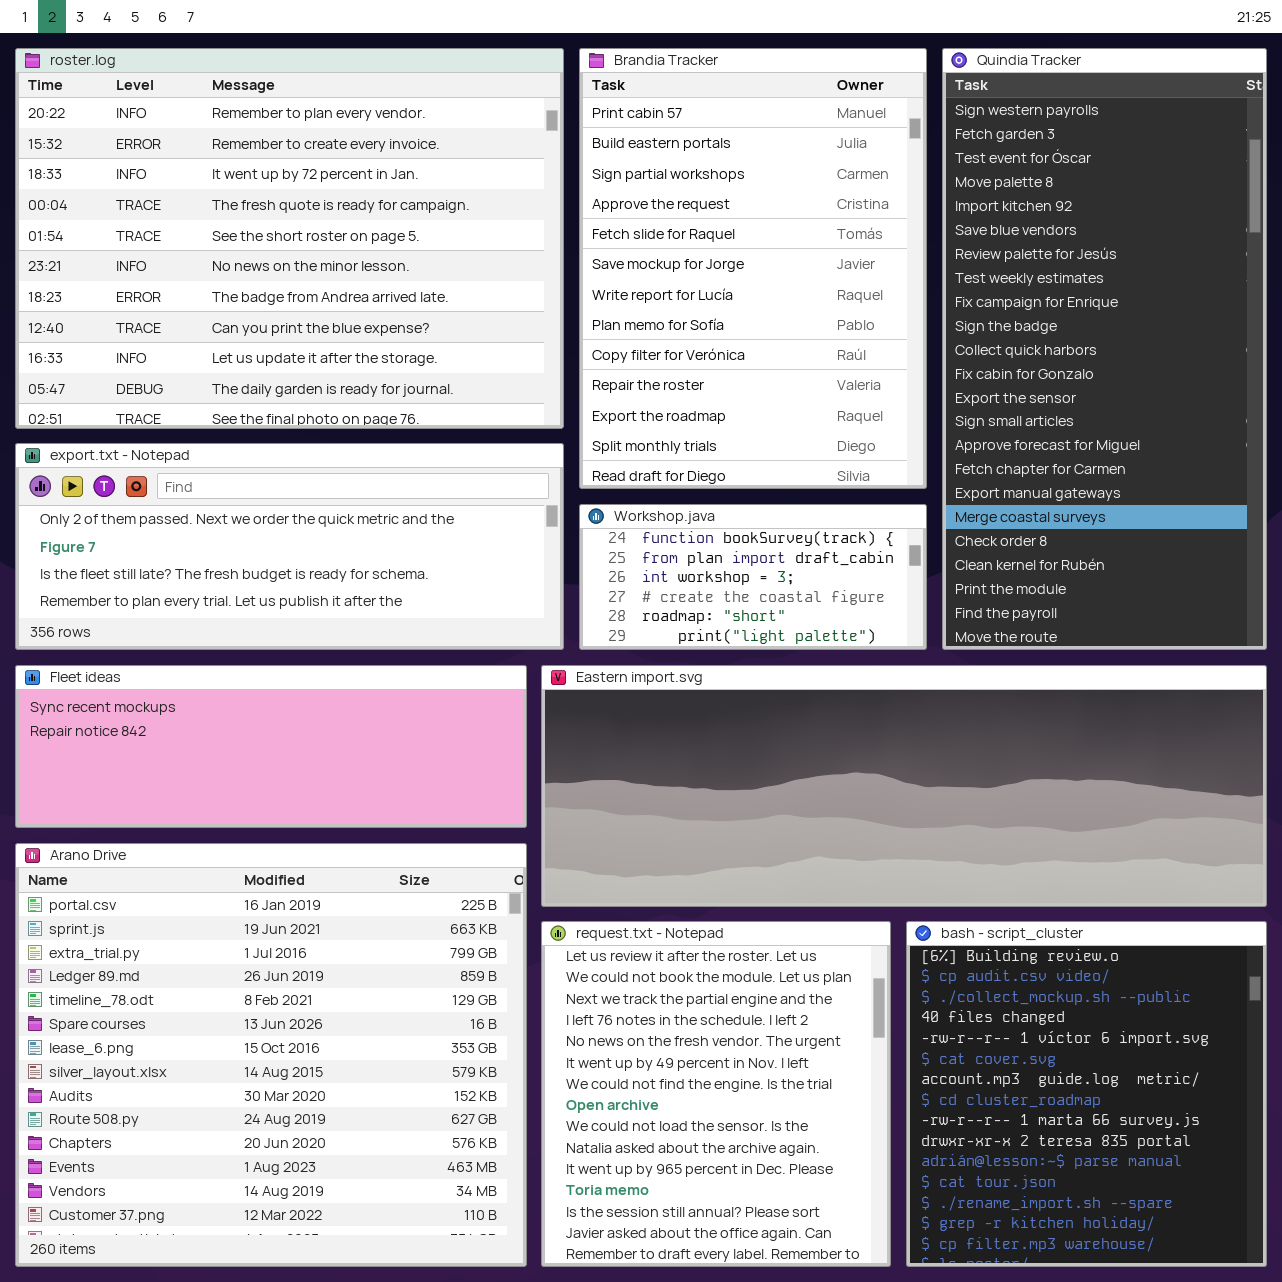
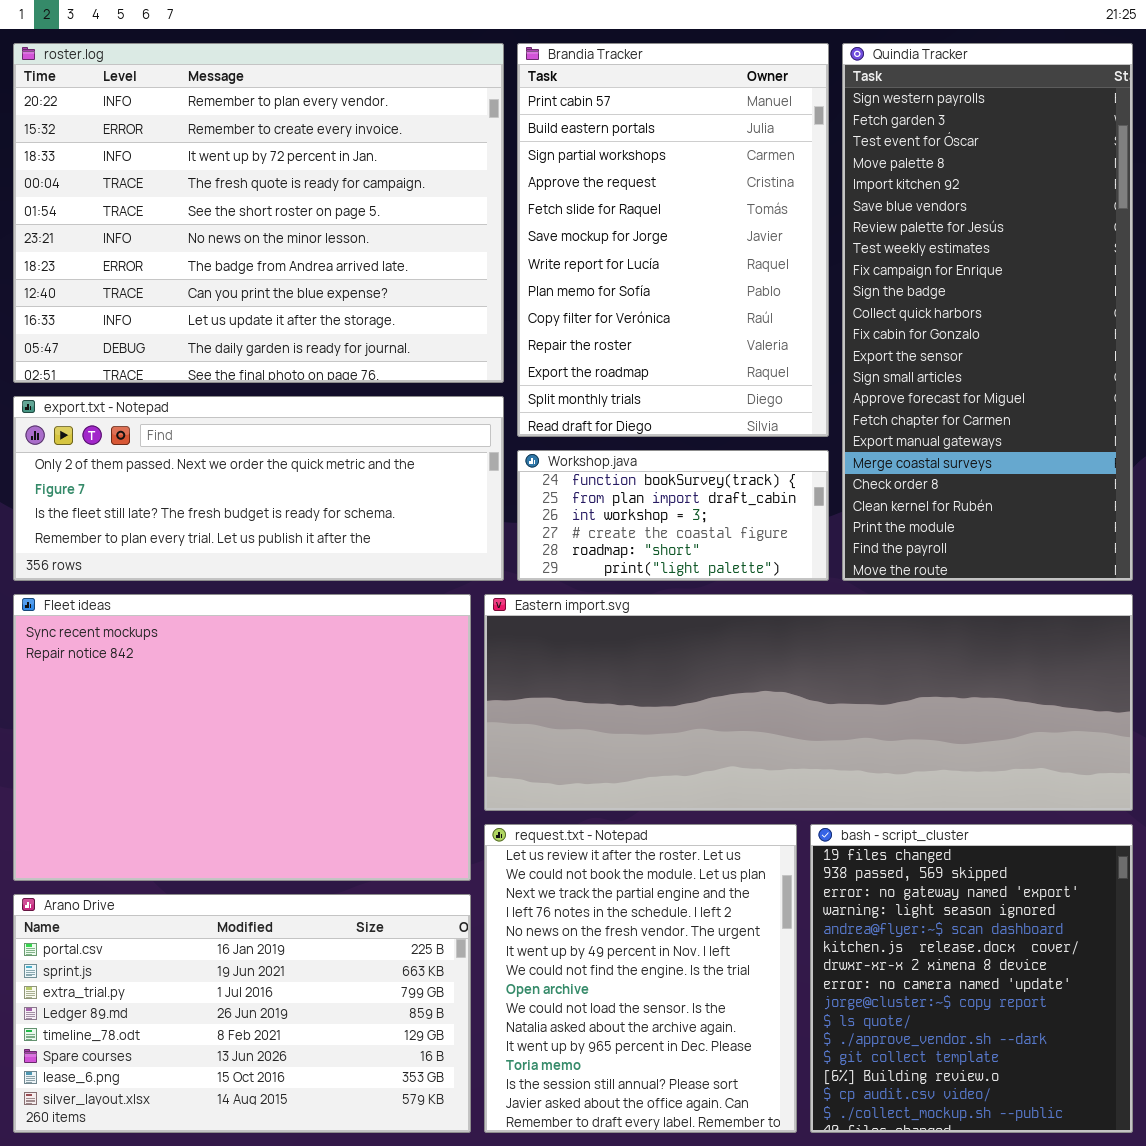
Fleet ideas: [15,665,527,828] -> [13,594,471,881], resized
Arano Drive: [15,843,527,1267] -> [13,894,471,1133], resized
bash - script_cluster: [906,921,1267,1267] -> [810,824,1133,1133], scrolled up 12 rows

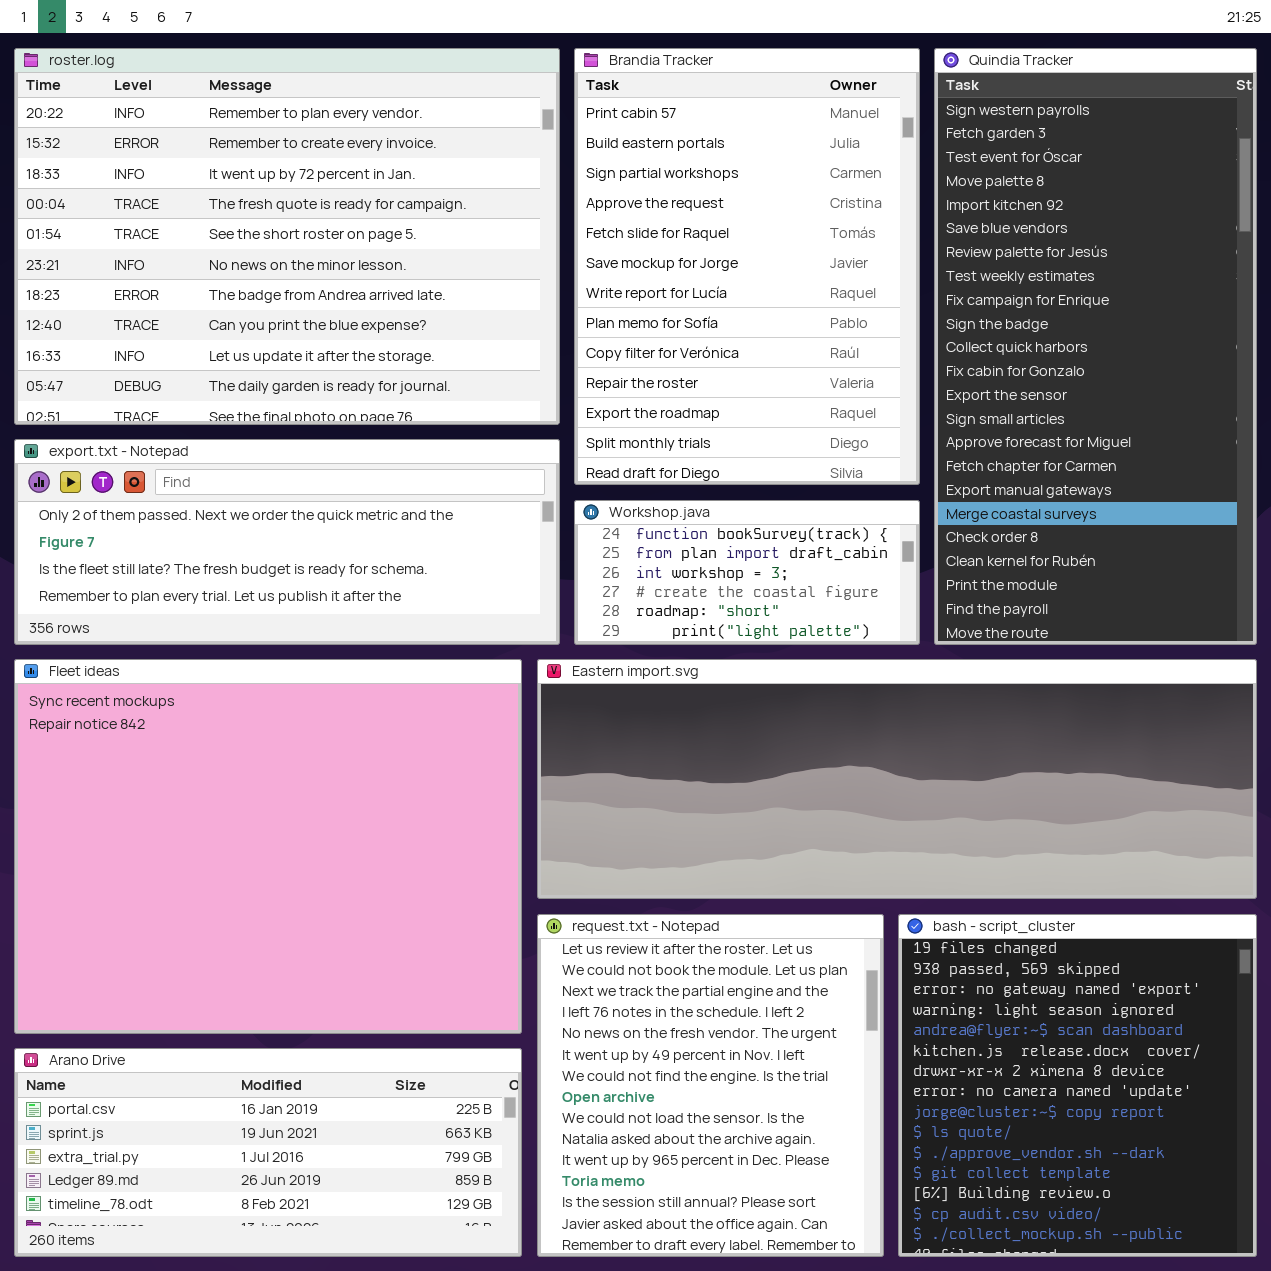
Fleet ideas: [13,594,471,881] -> [14,659,522,1034], resized
Arano Drive: [13,894,471,1133] -> [14,1048,522,1257], resized

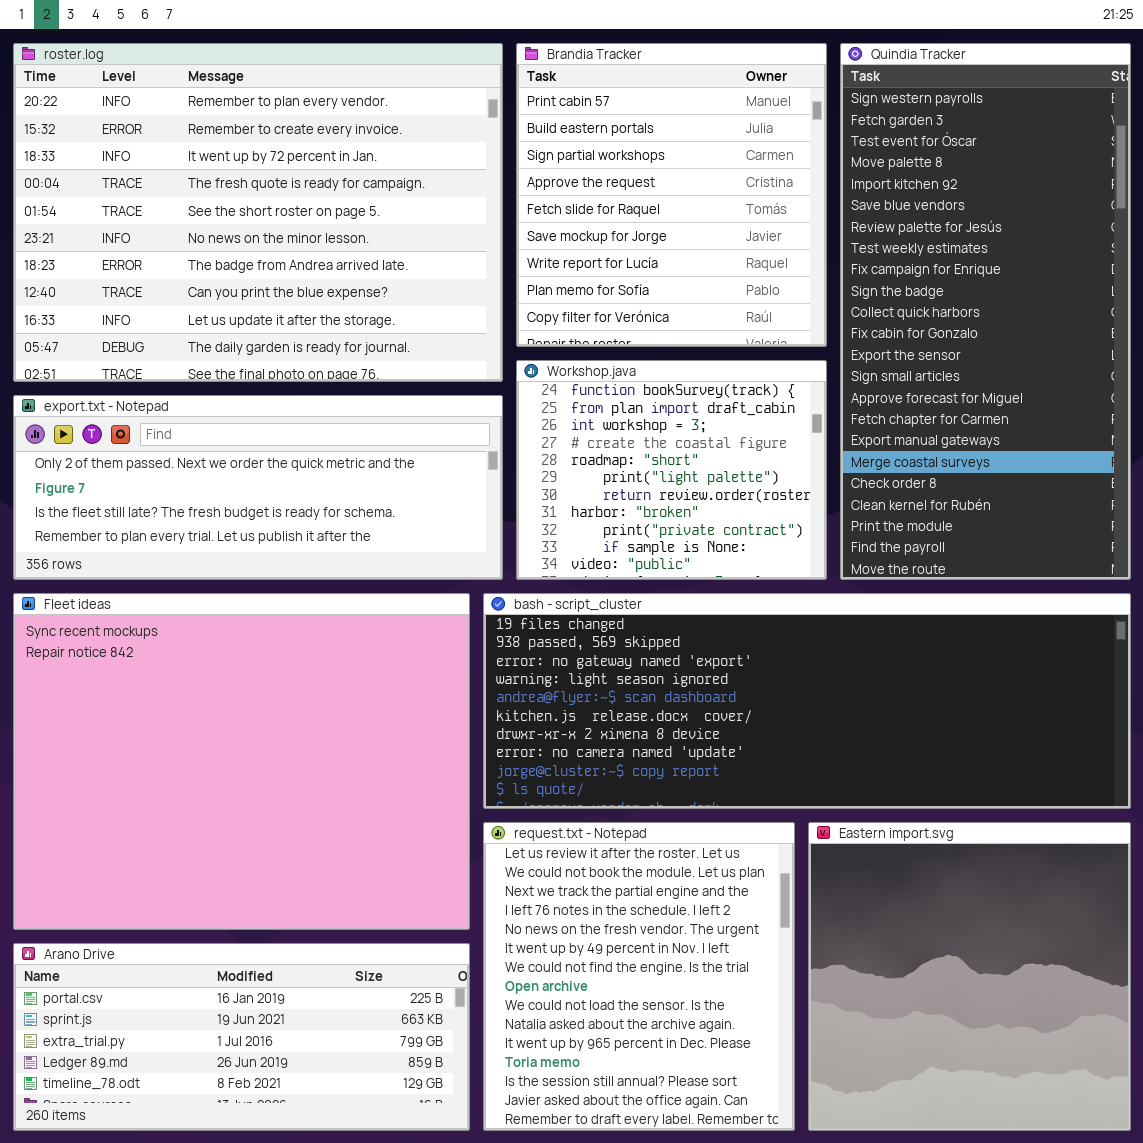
Brandia Tracker: [574,48,920,485] -> [516,43,827,347], resized
Workshop.java: [574,500,920,645] -> [516,360,827,580], resized
Eastern import.svg: [537,659,1257,899] -> [808,822,1131,1131], moved, resized
bash - script_cluster: [898,914,1257,1257] -> [483,593,1131,809], moved, resized

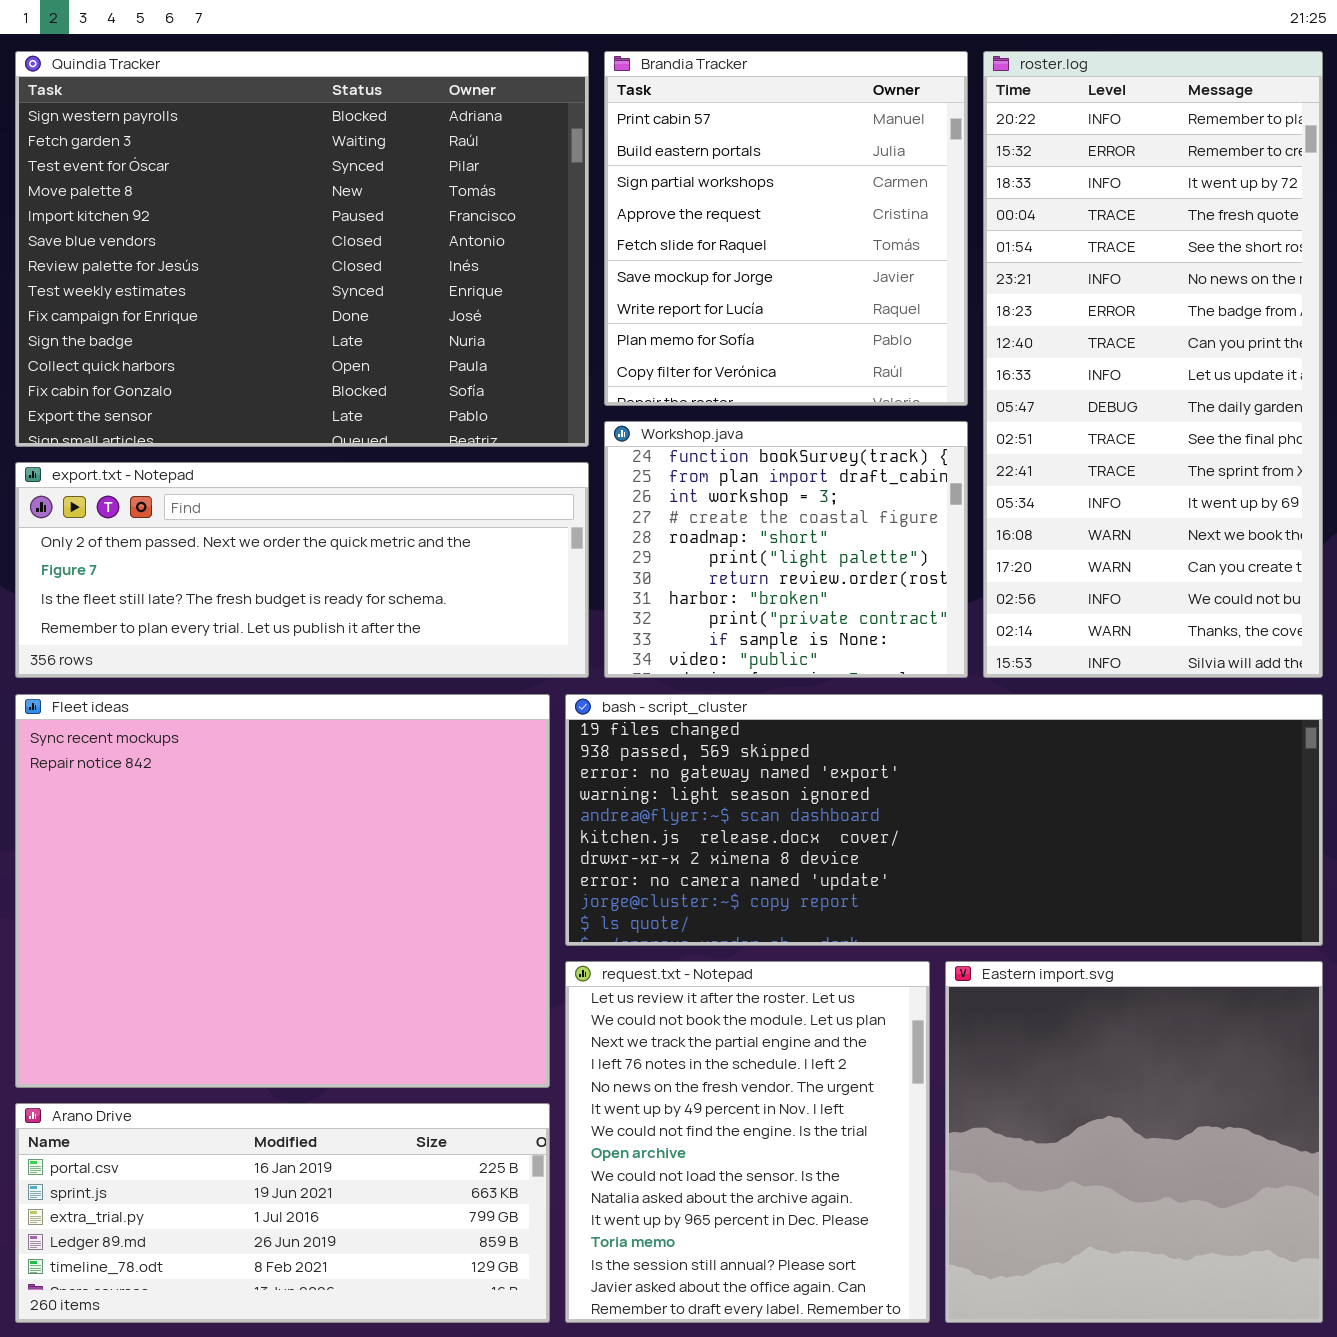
roster.log: [13,43,503,382] -> [983,51,1323,678], moved, resized
Quindia Tracker: [840,43,1131,580] -> [15,51,589,447], moved, resized

